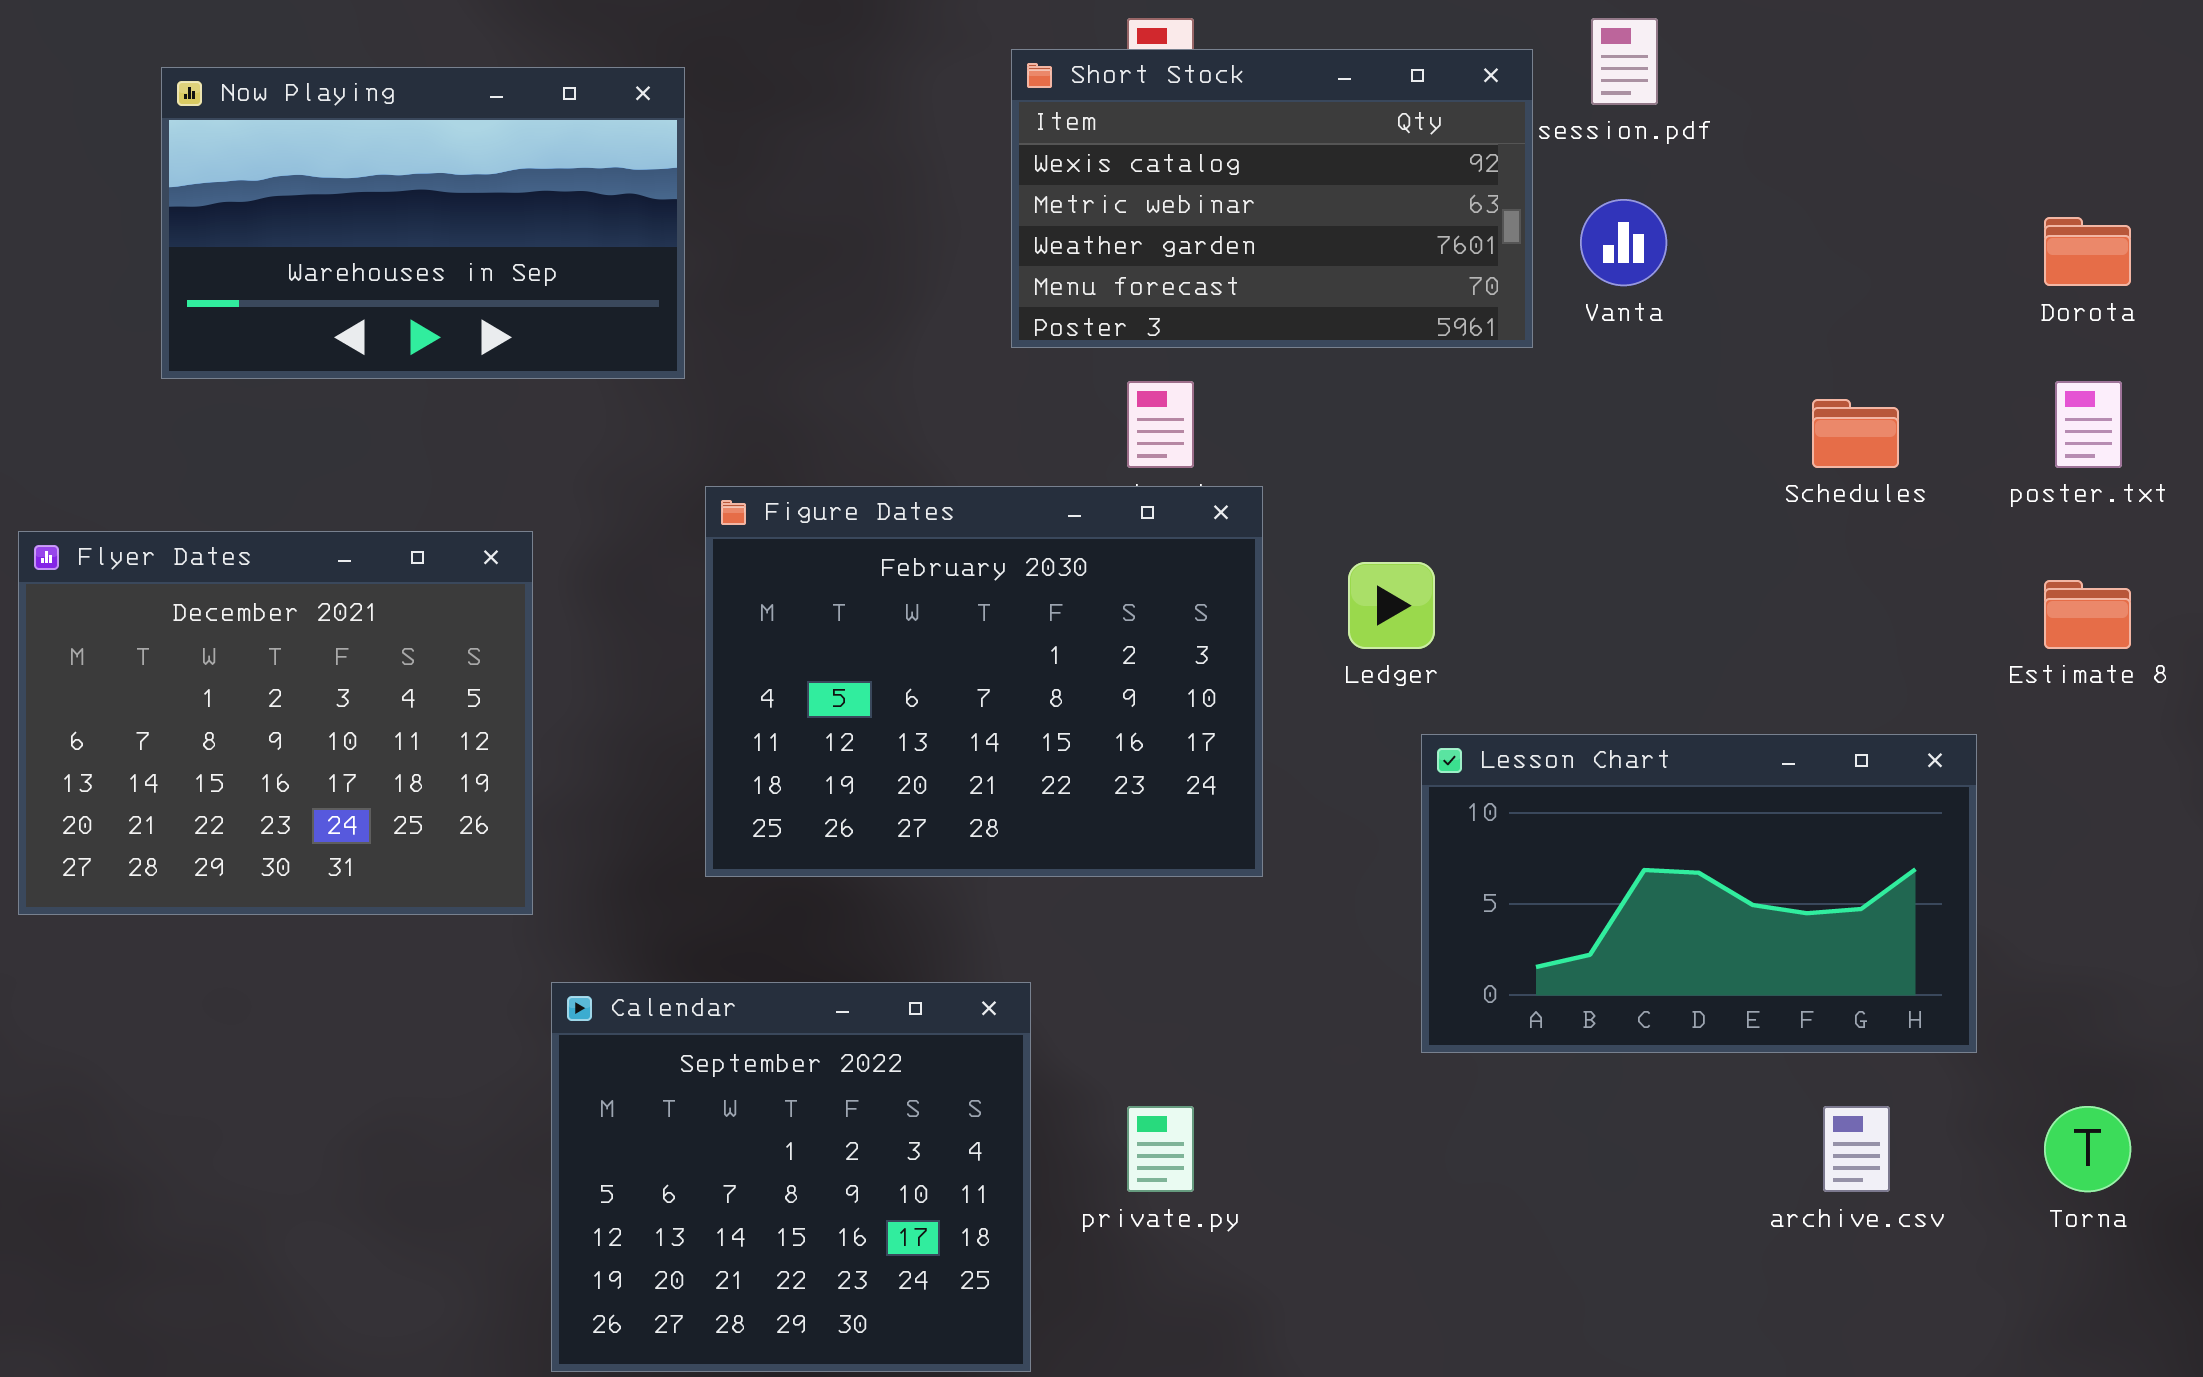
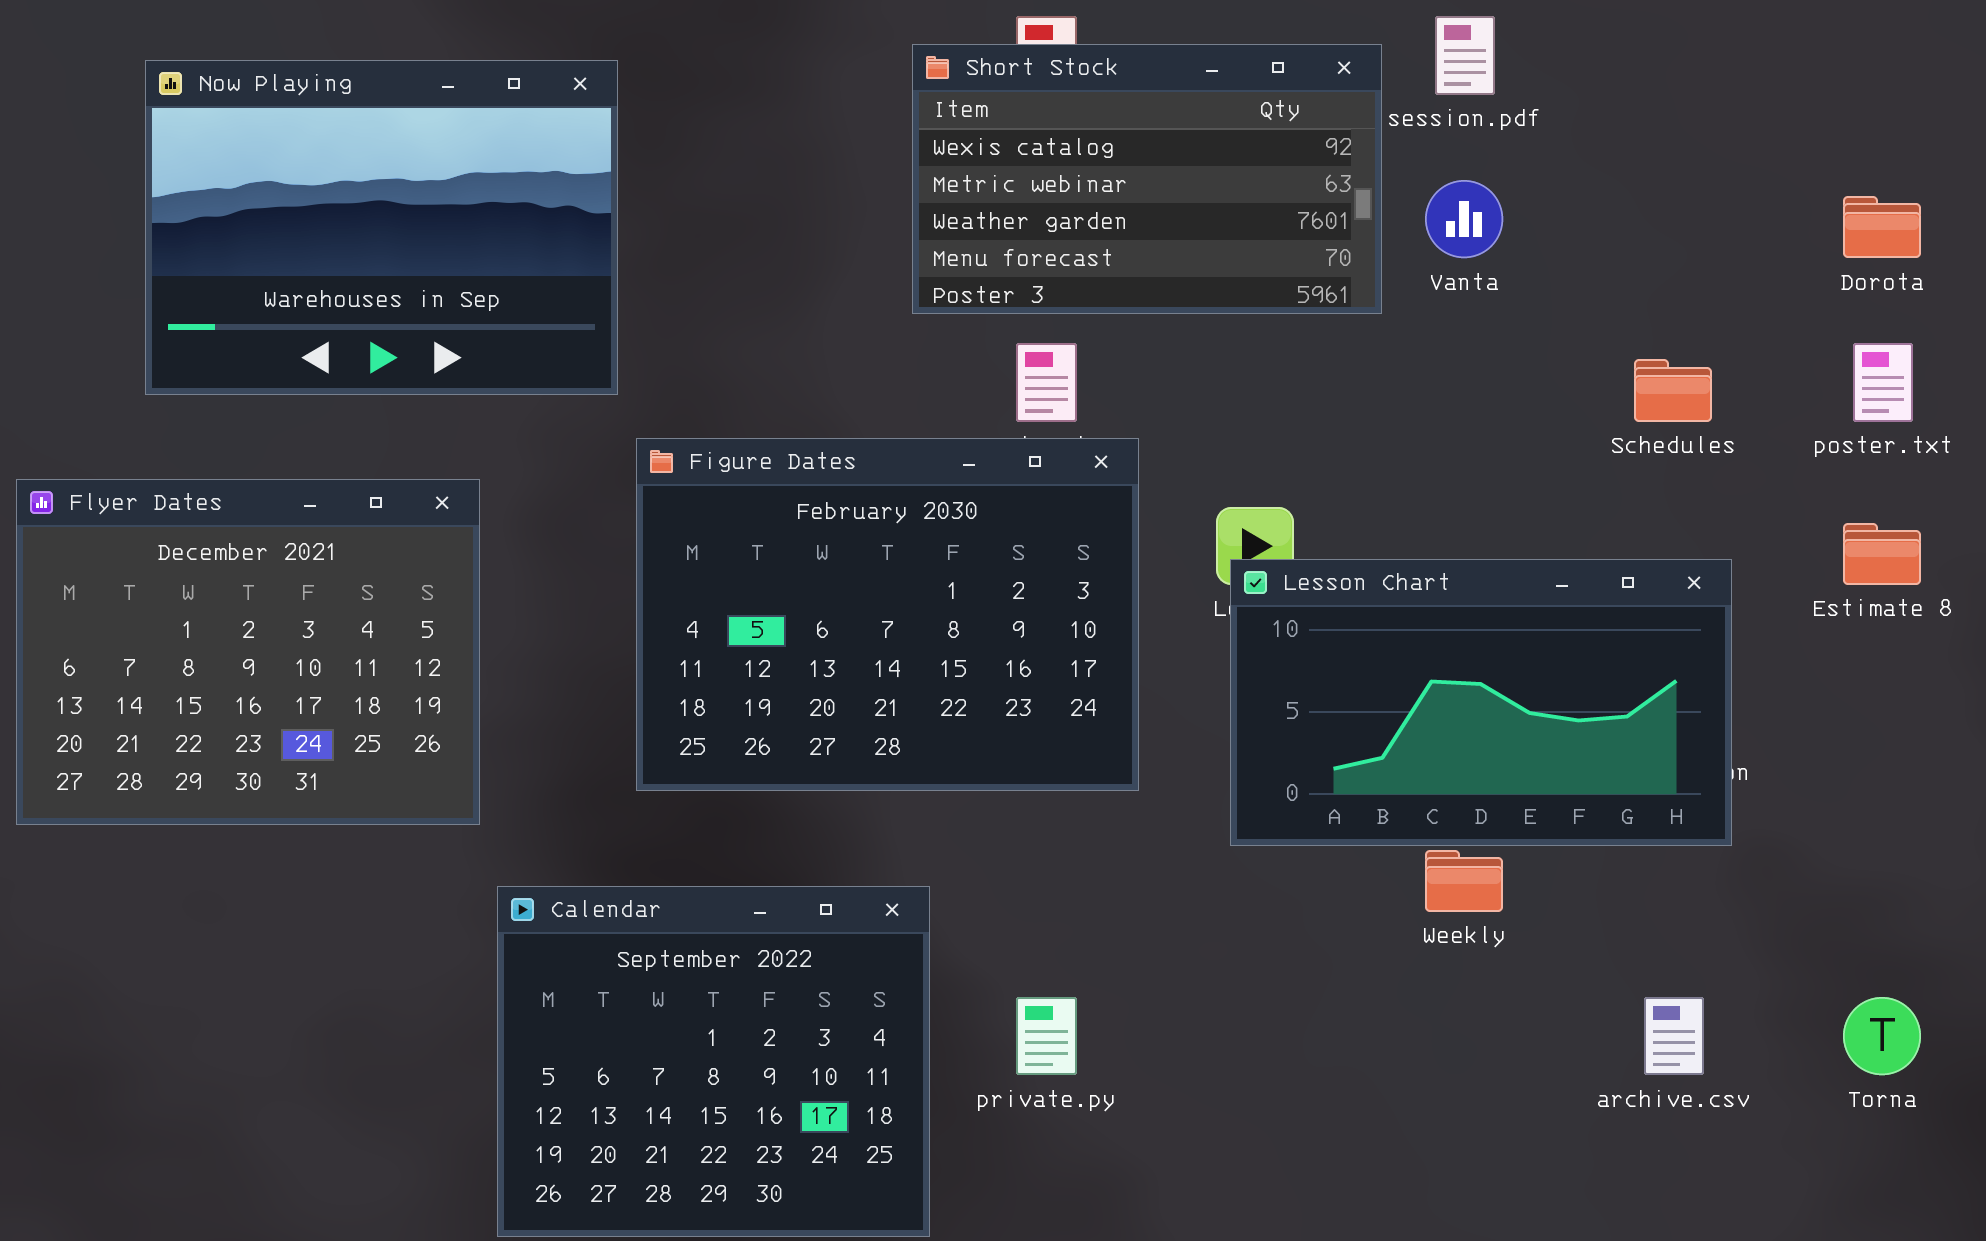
Now Playing: [161,67,685,379] -> [145,60,618,395], resized
Lesson Chart: [1421,734,1977,1053] -> [1230,559,1732,846], moved

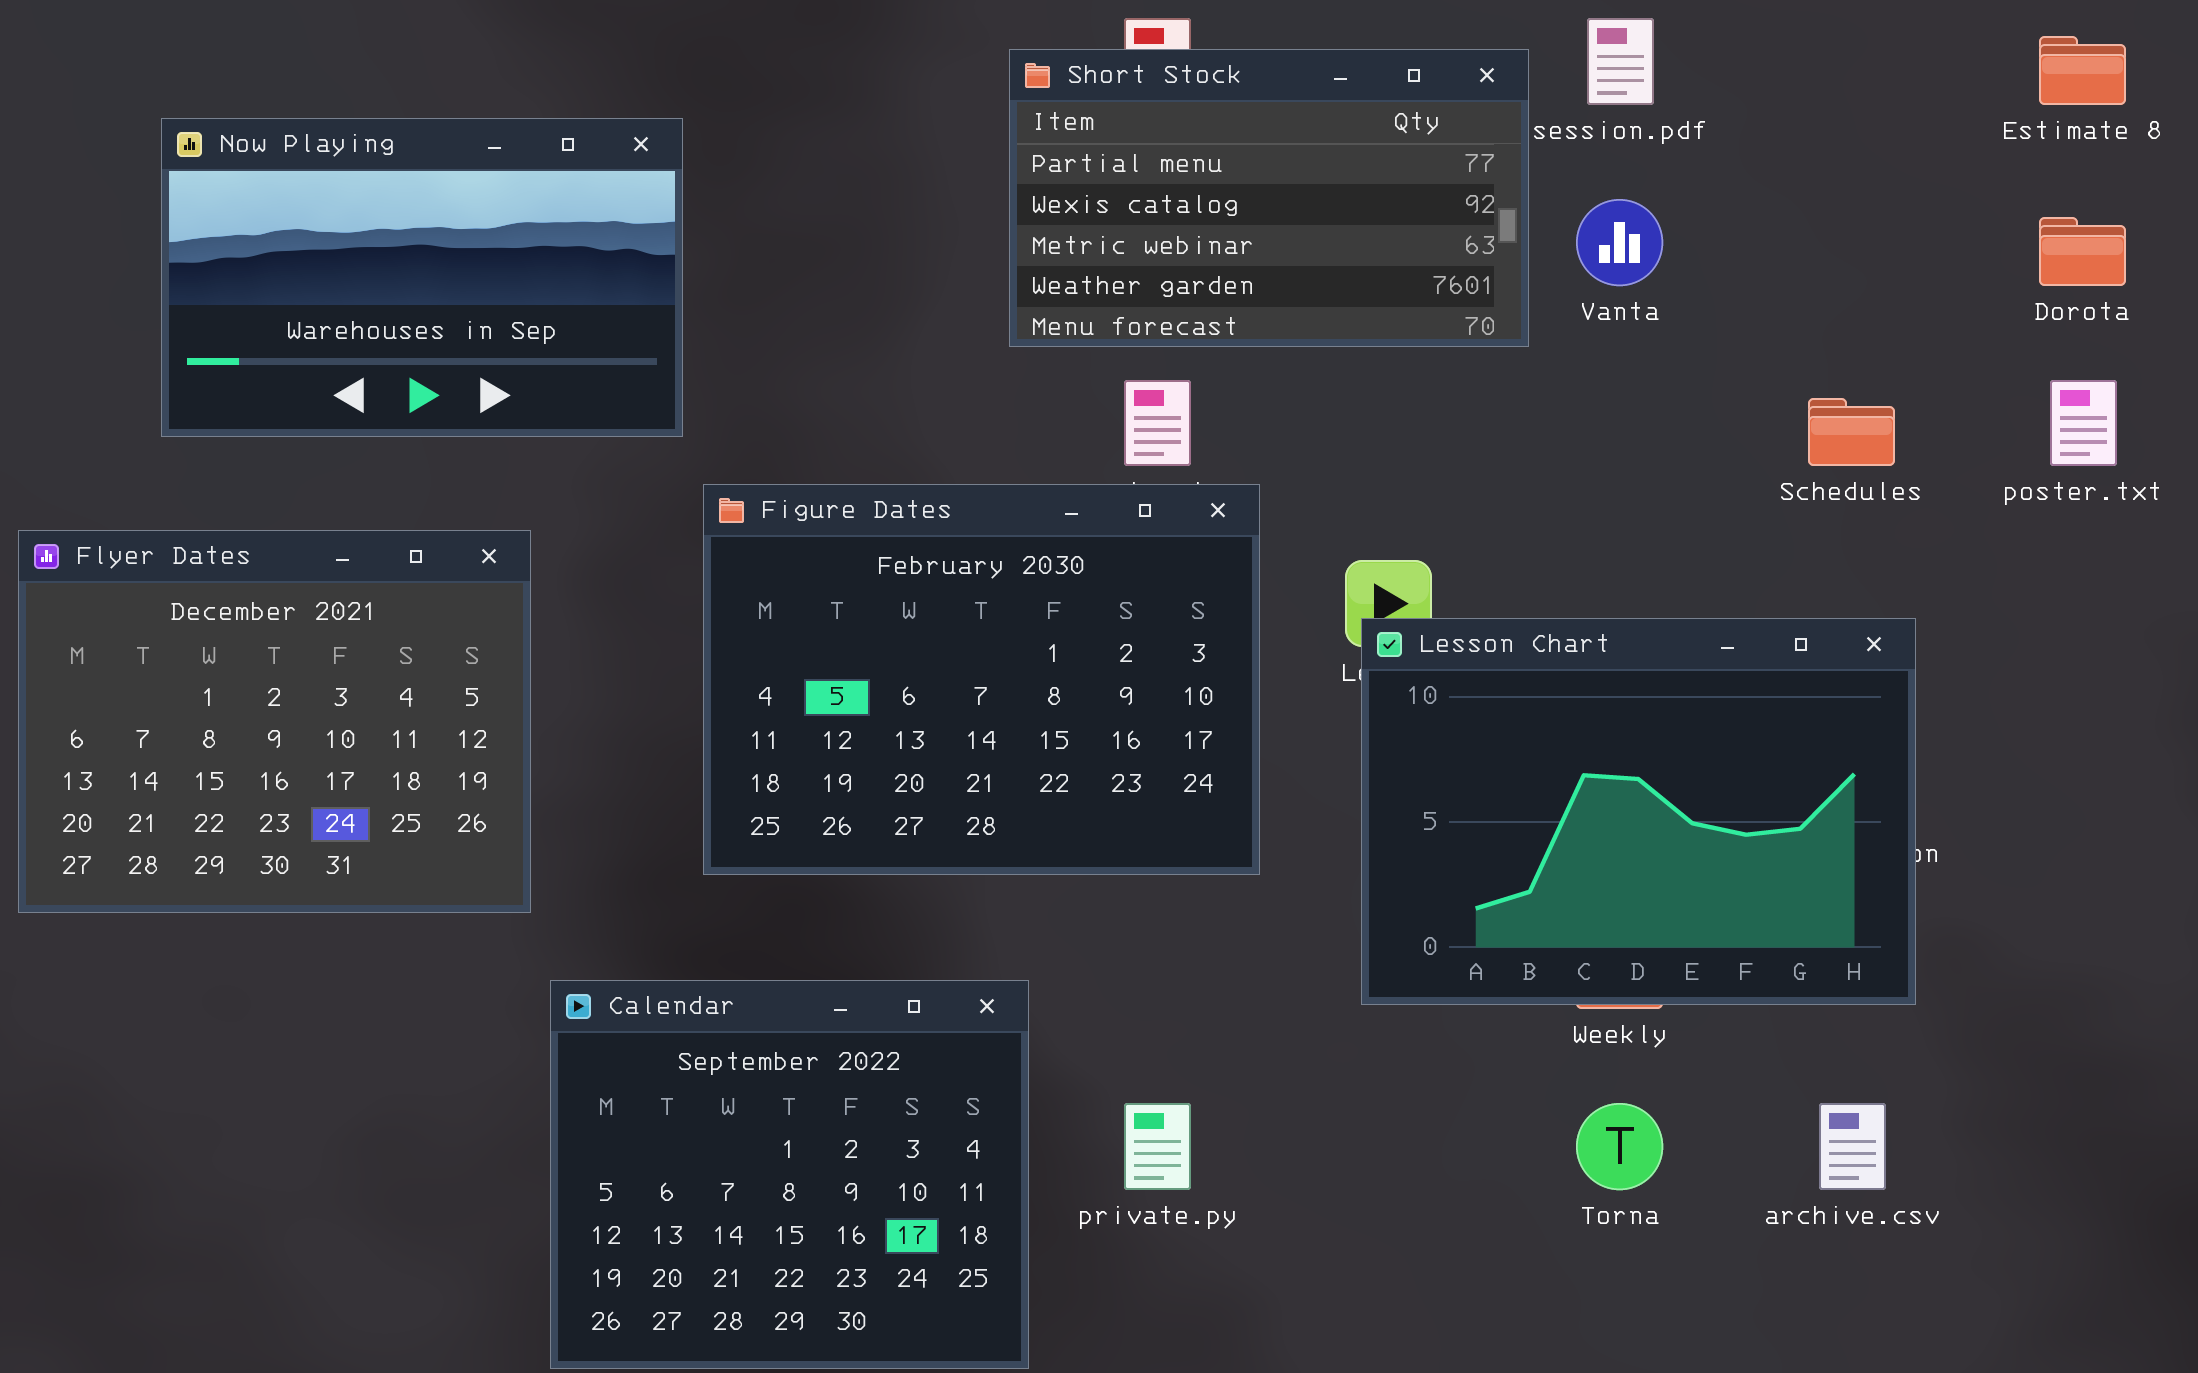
Short Stock: [912,44,1382,314] -> [1009,49,1529,347], scrolled up 1 row
Now Playing: [145,60,618,395] -> [161,118,683,437], resized
Estimate 8: [1843,523,1921,585] -> [2039,36,2126,105], moved
Lesson Chart: [1230,559,1732,846] -> [1361,618,1916,1005], resized
Torna: [1843,997,1921,1075] -> [1576,1103,1663,1190], moved

